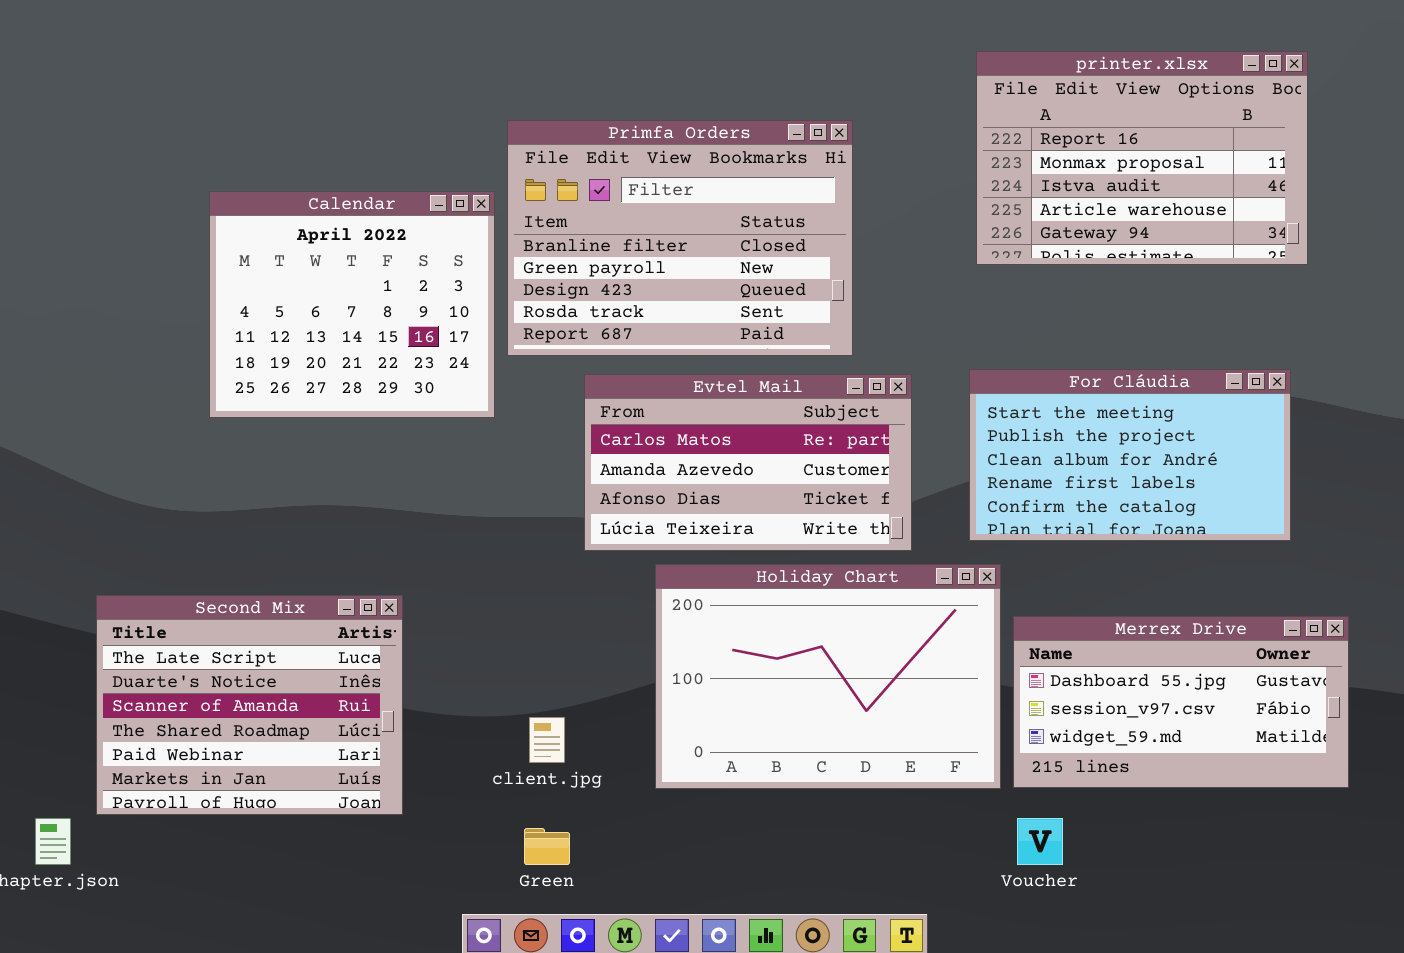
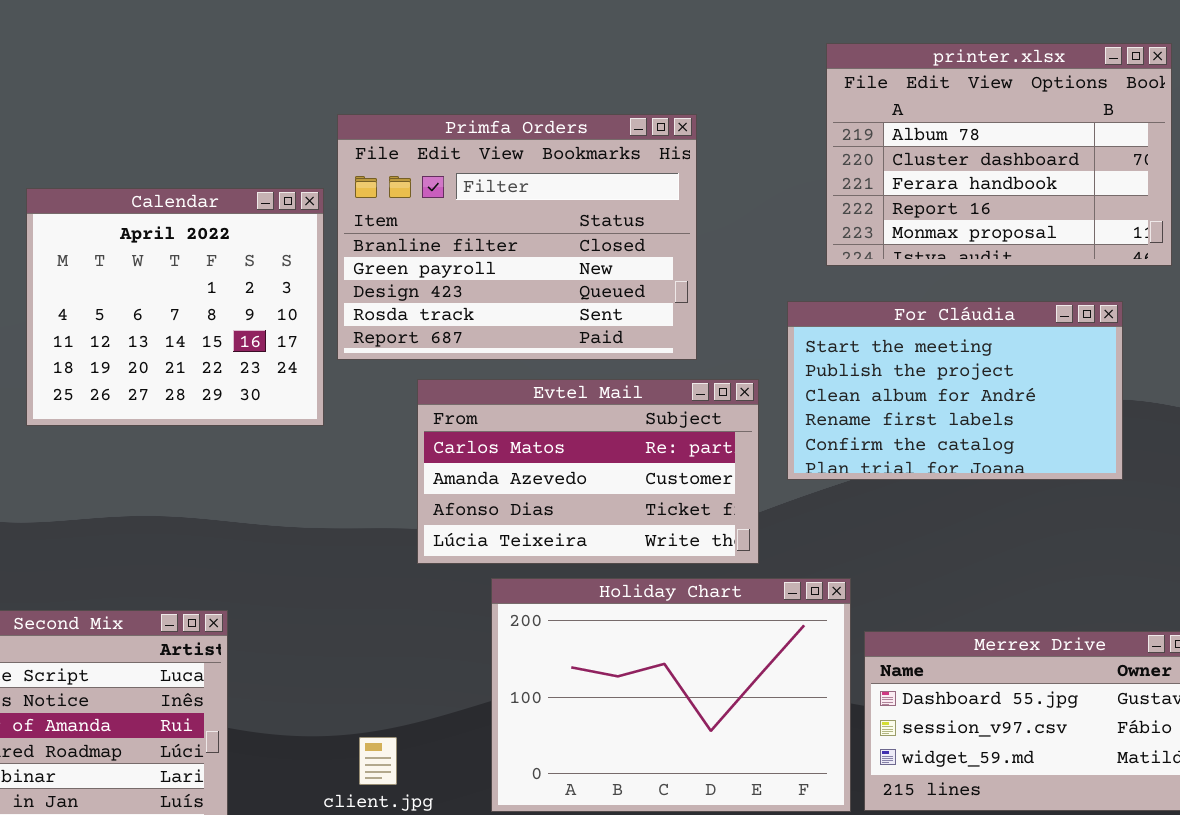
printer.xlsx: [976,51,1308,265] -> [826,43,1172,266], scrolled up 3 rows
For Cláudia: [969,369,1291,541] -> [787,301,1123,480], moved

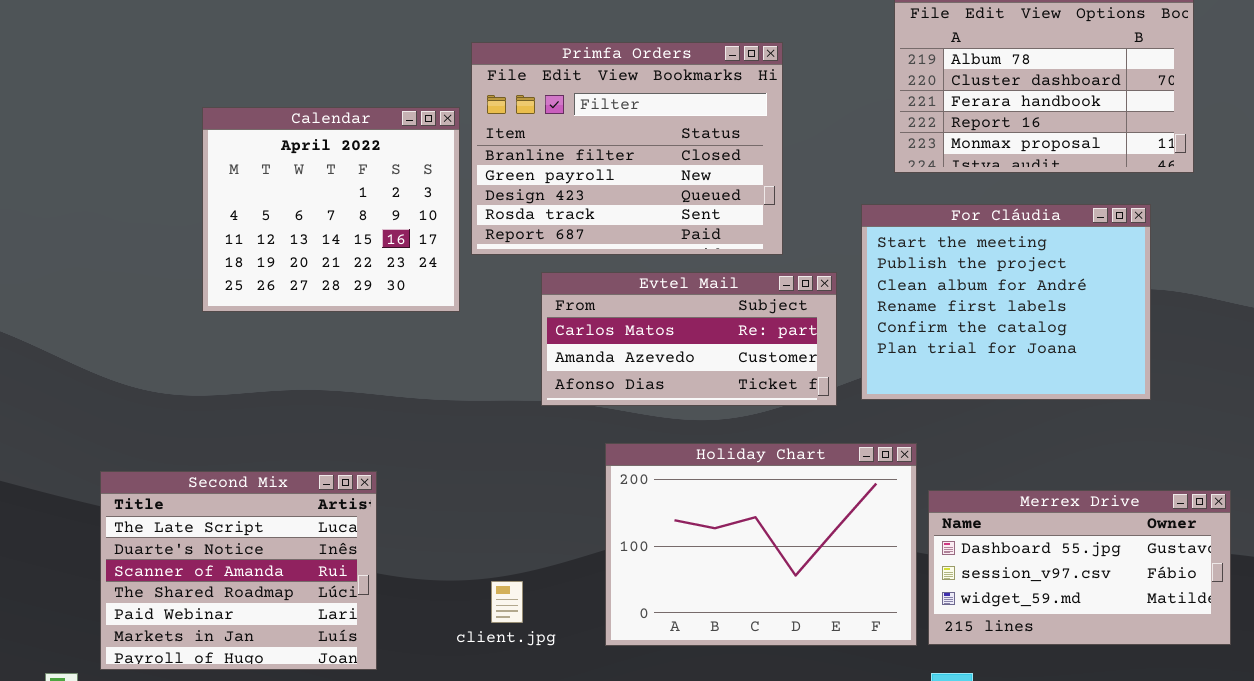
For Cláudia: [787,301,1123,480] -> [861,204,1151,400], resized
Evtel Mail: [417,379,759,564] -> [541,272,837,406], resized

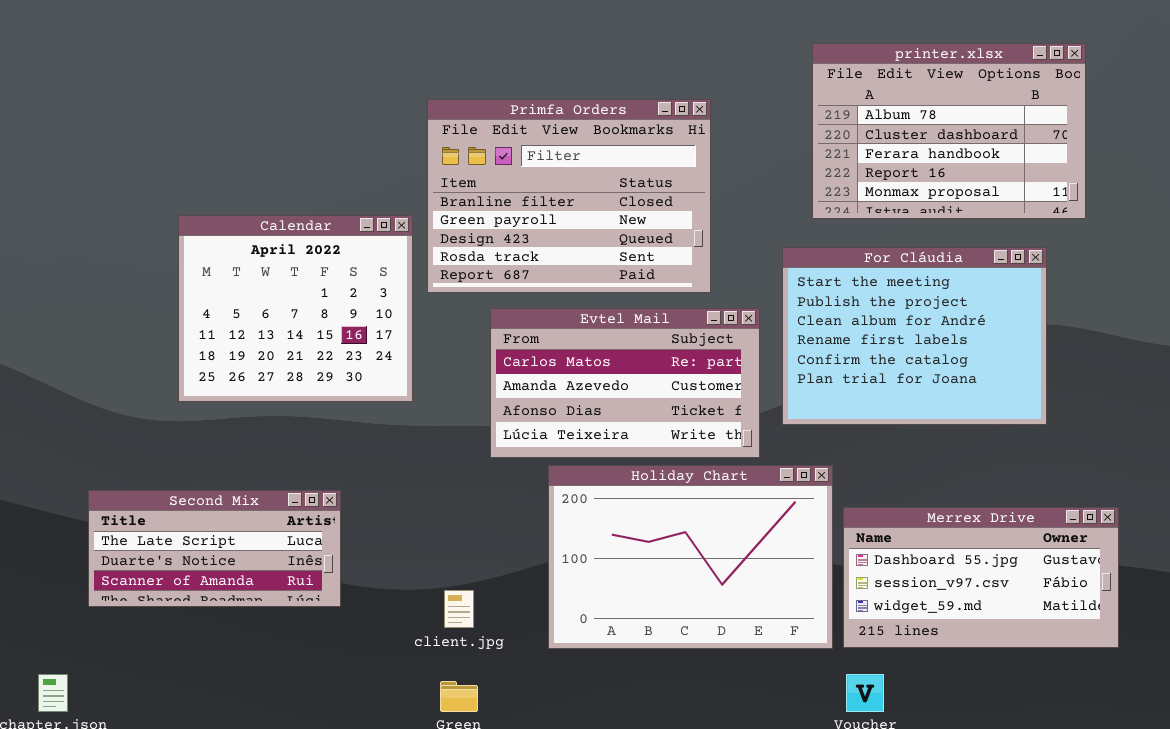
Calendar: [202,107,460,312] -> [178,215,413,402], moved
Evtel Mail: [541,272,837,406] -> [490,308,760,458], resized
Second Mix: [100,471,377,670] -> [88,490,341,607], resized

